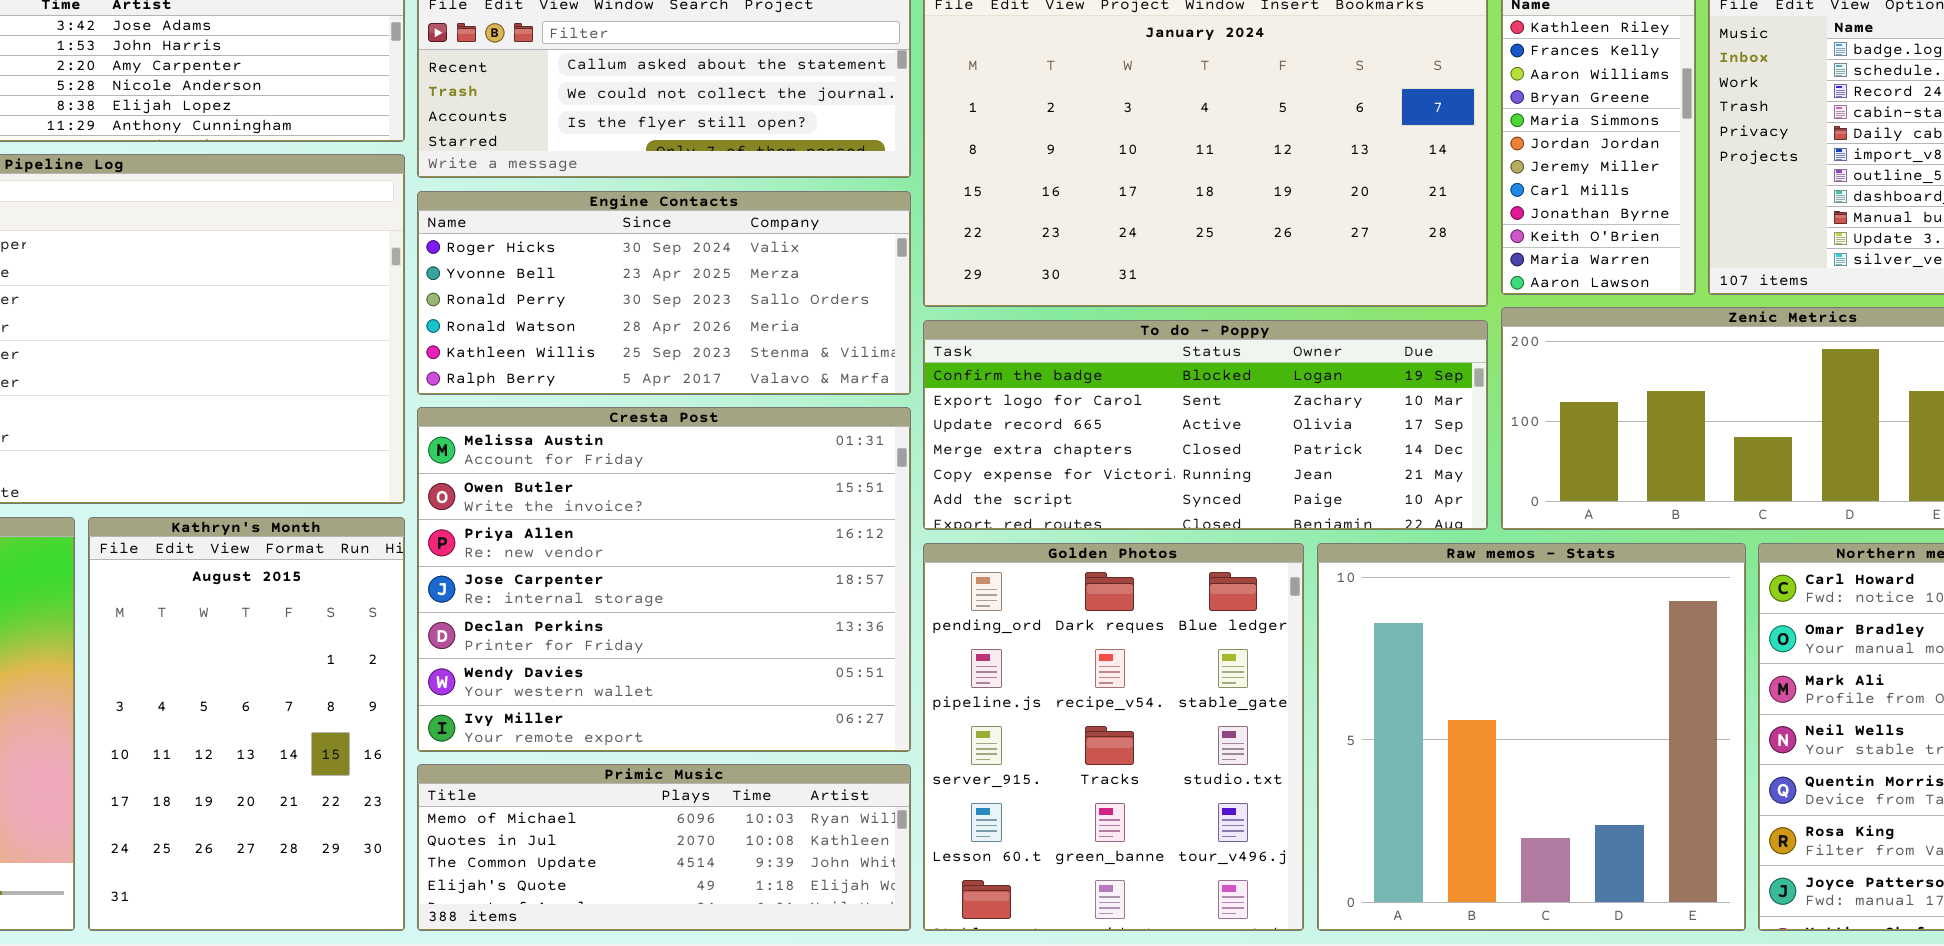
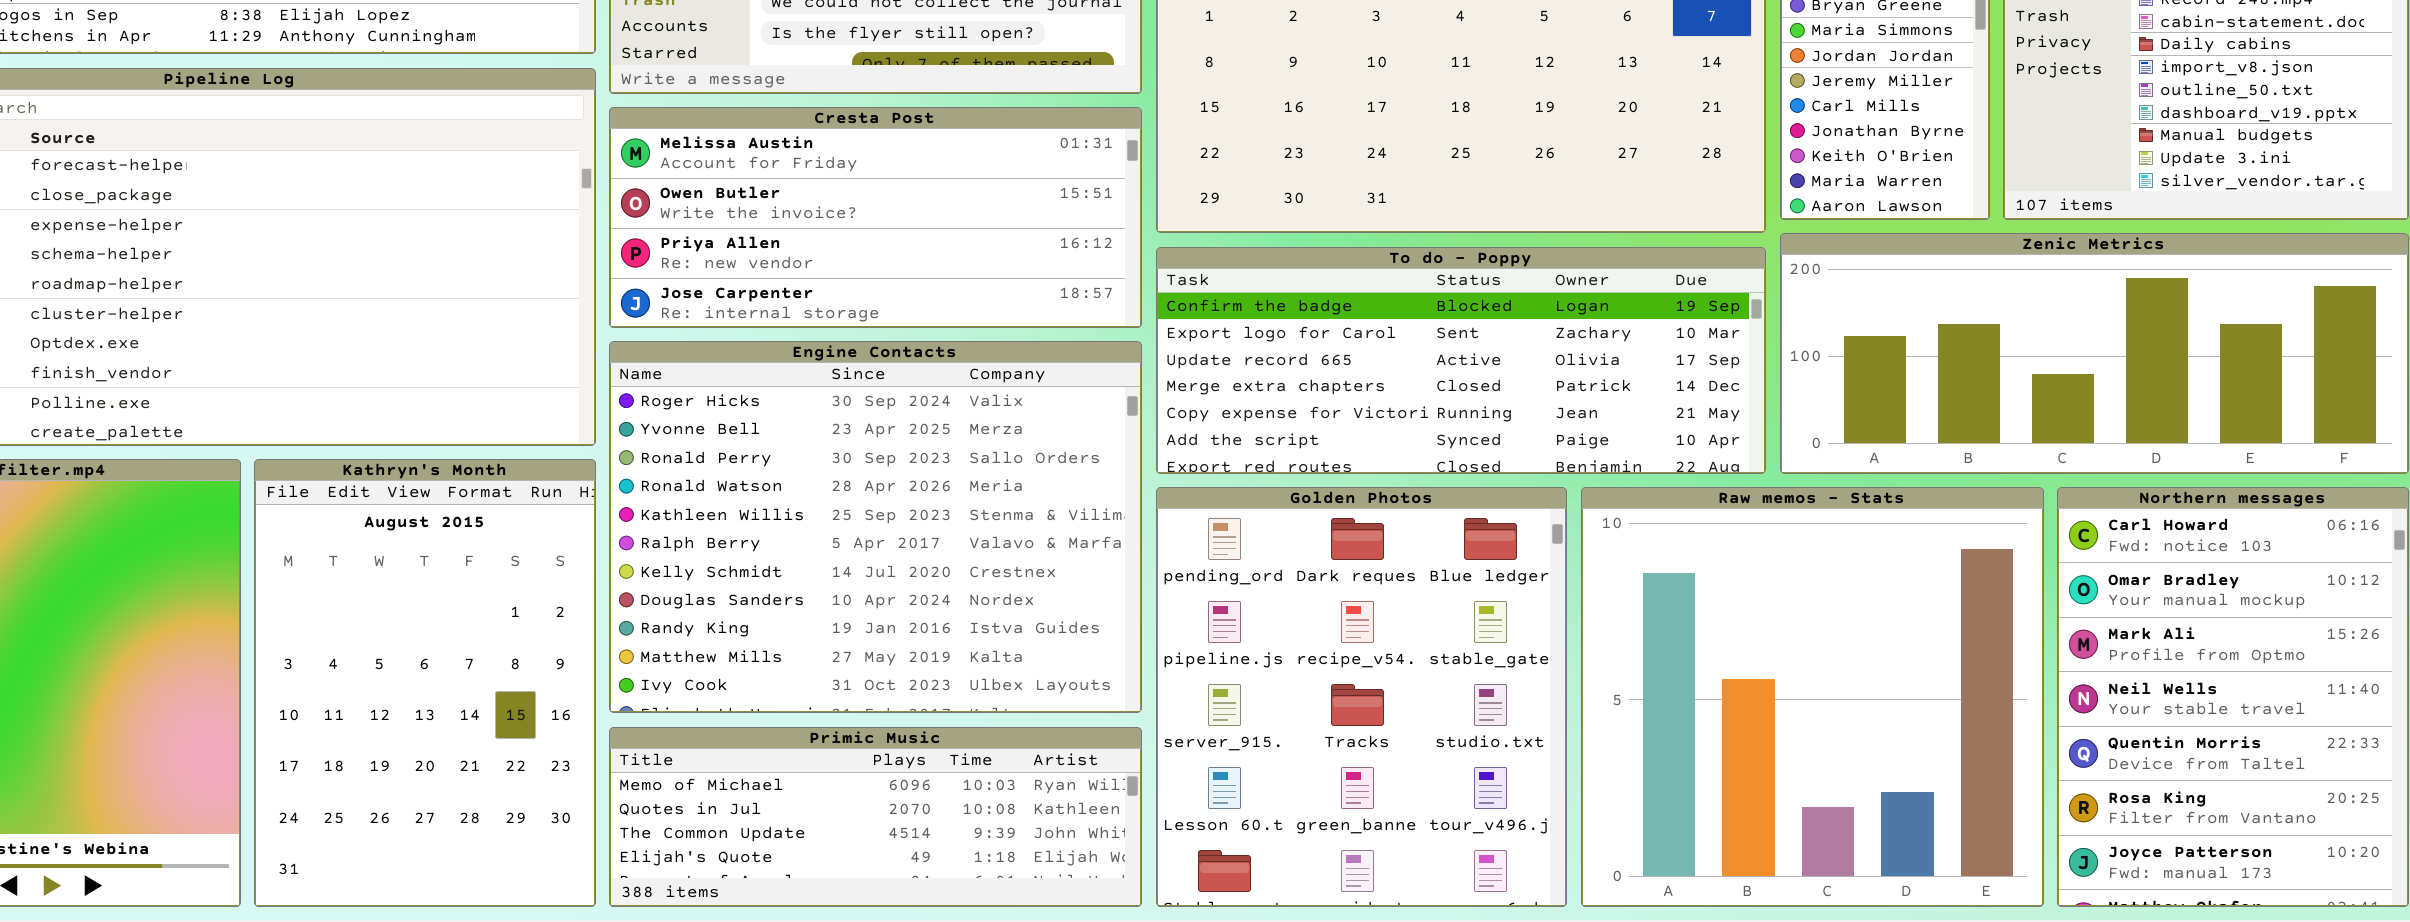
Engine Contacts: [417,191,911,395] -> [609,341,1142,713], moved, resized
Cresta Post: [417,407,911,752] -> [609,107,1142,328], moved, resized

